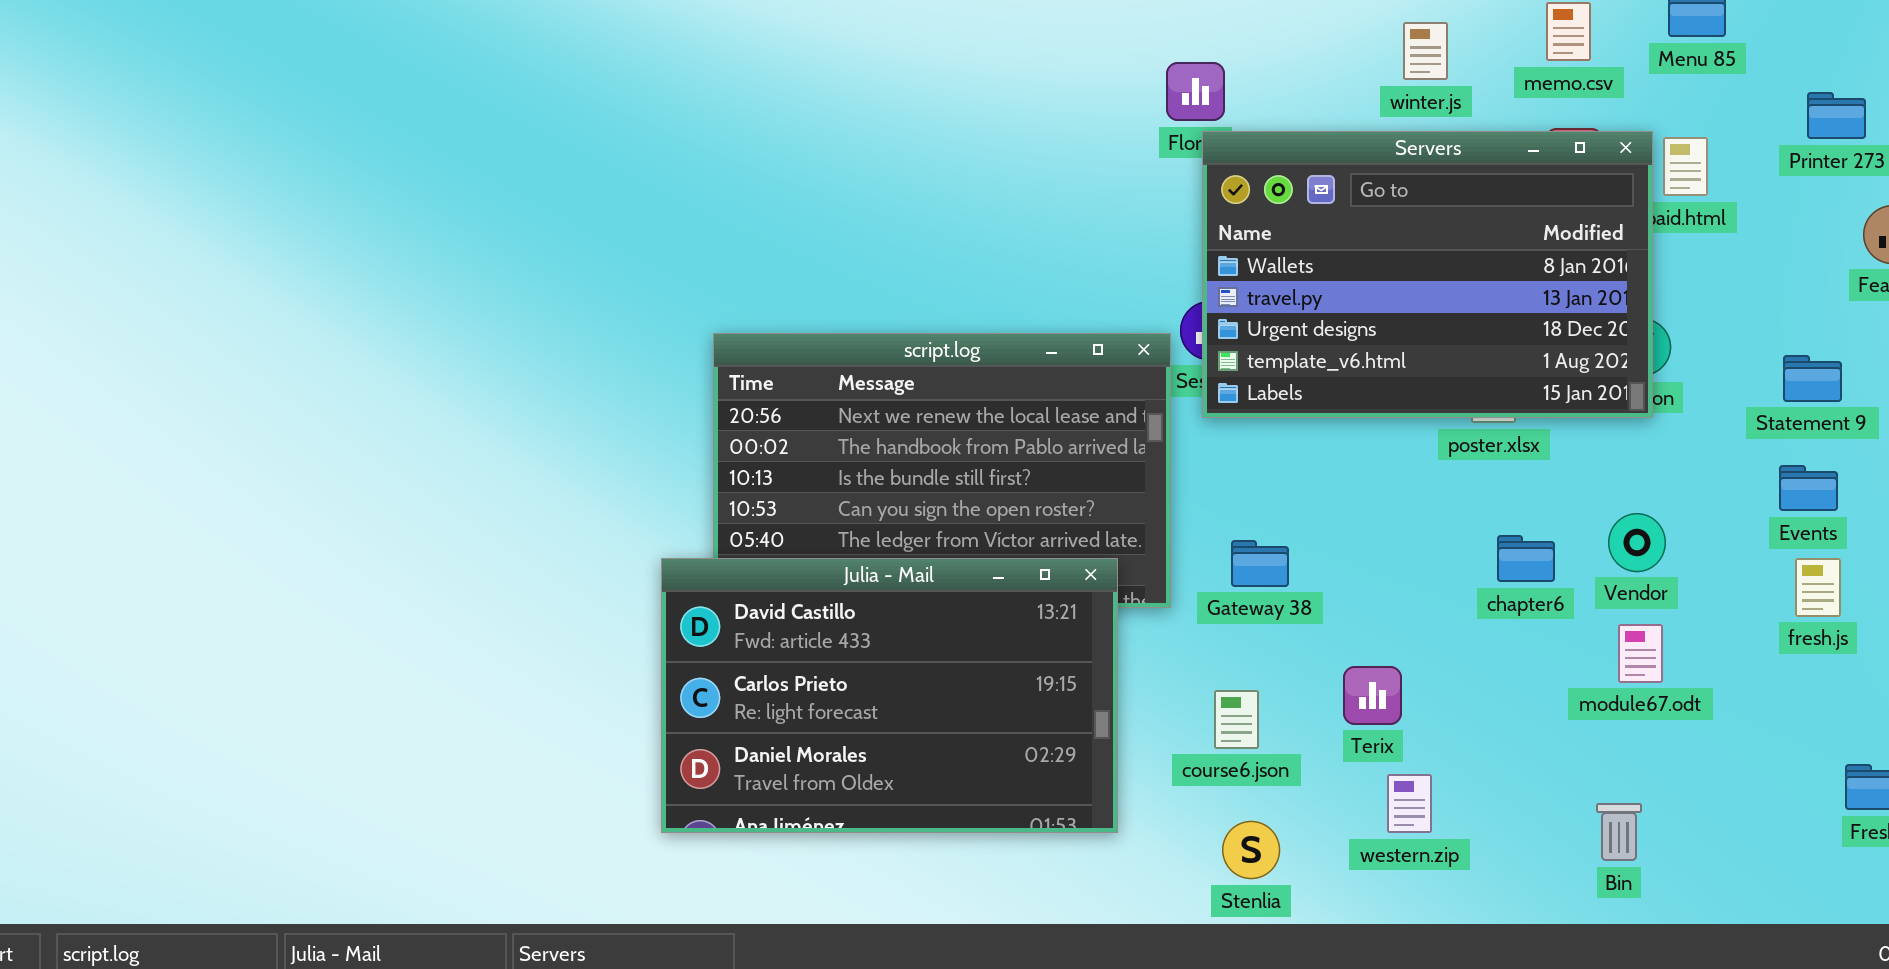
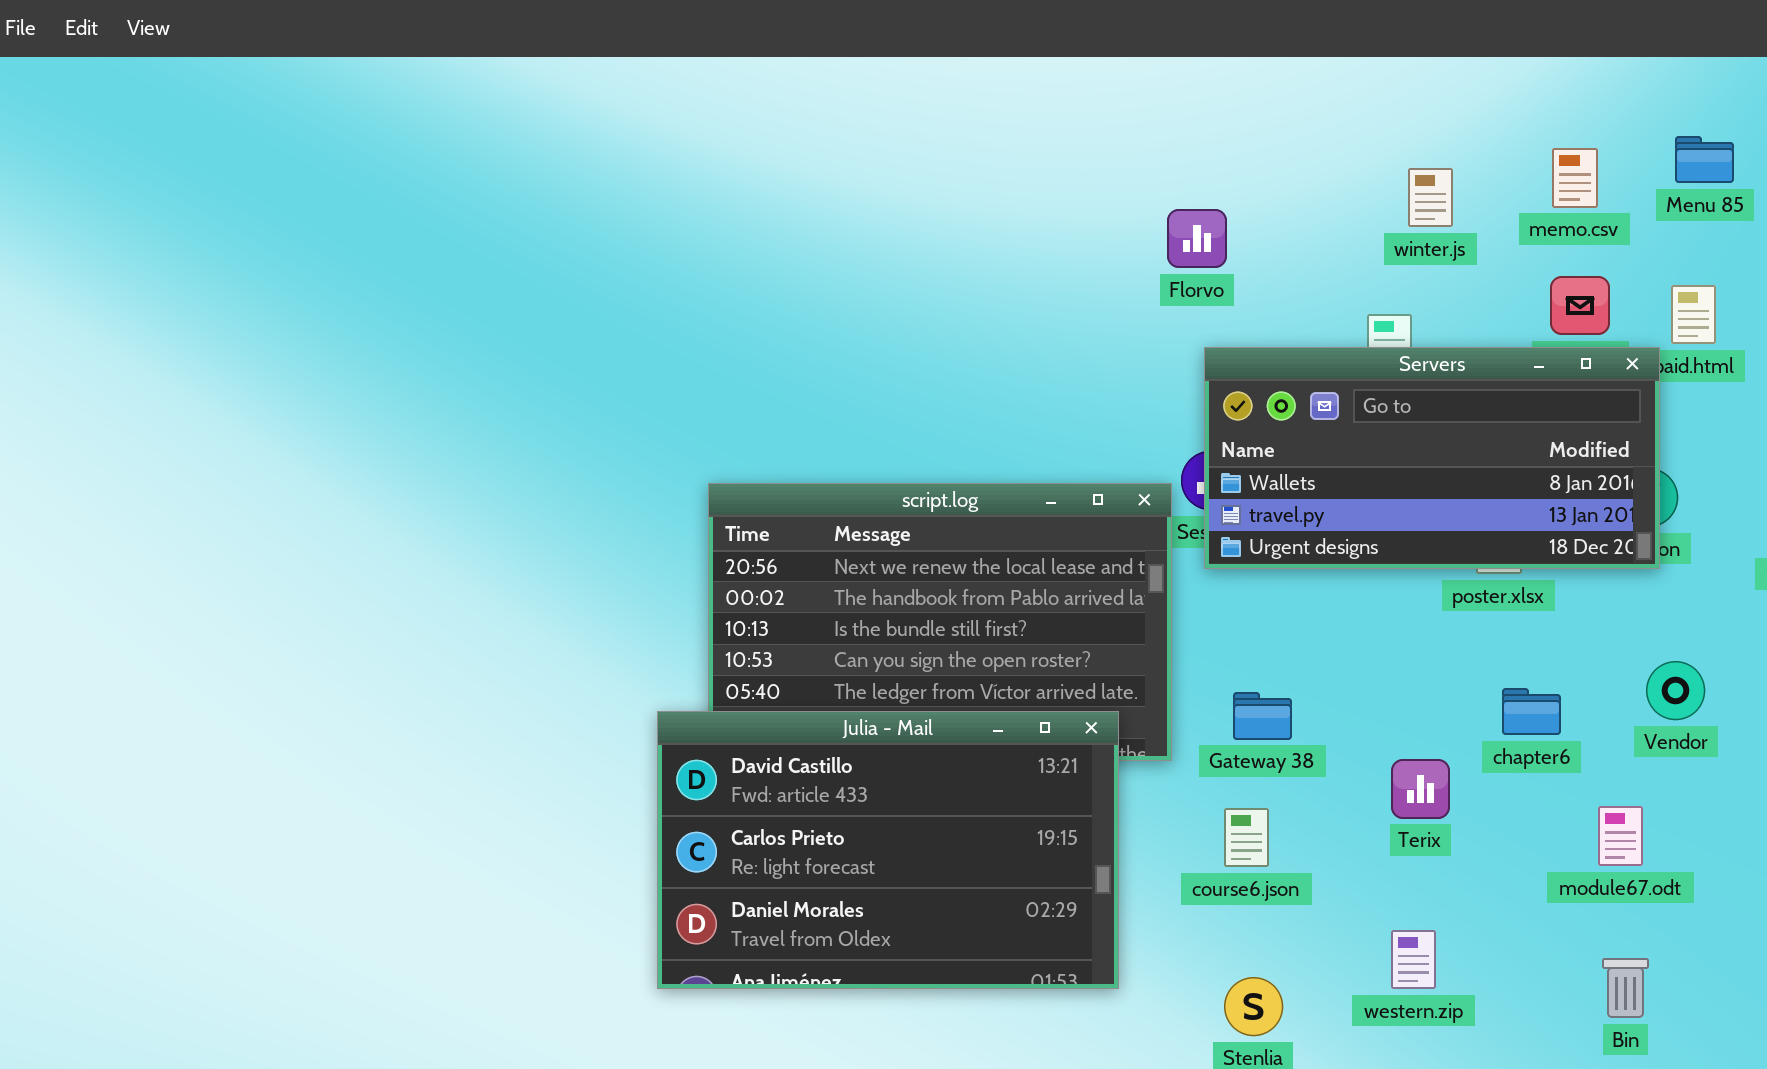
Servers: [1202,131,1653,418] -> [1204,347,1660,569], resized
Vendor: [1608,513,1666,572] -> [1646,661,1705,720], moved
module67.odt: [1618,624,1663,683] -> [1598,806,1643,866], moved
Terix: [1343,666,1402,725] -> [1391,759,1450,819], moved
course6.json: [1214,690,1259,749] -> [1224,808,1269,867], moved

